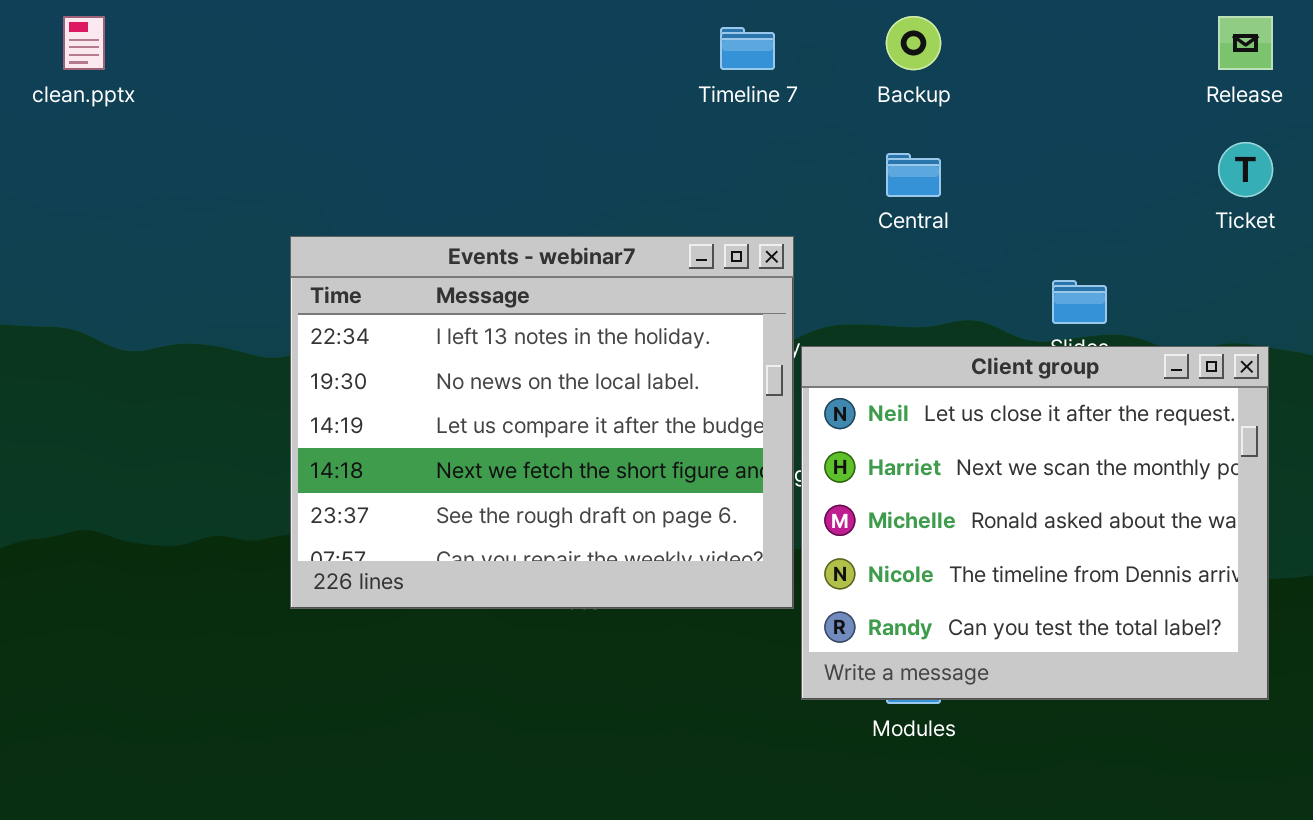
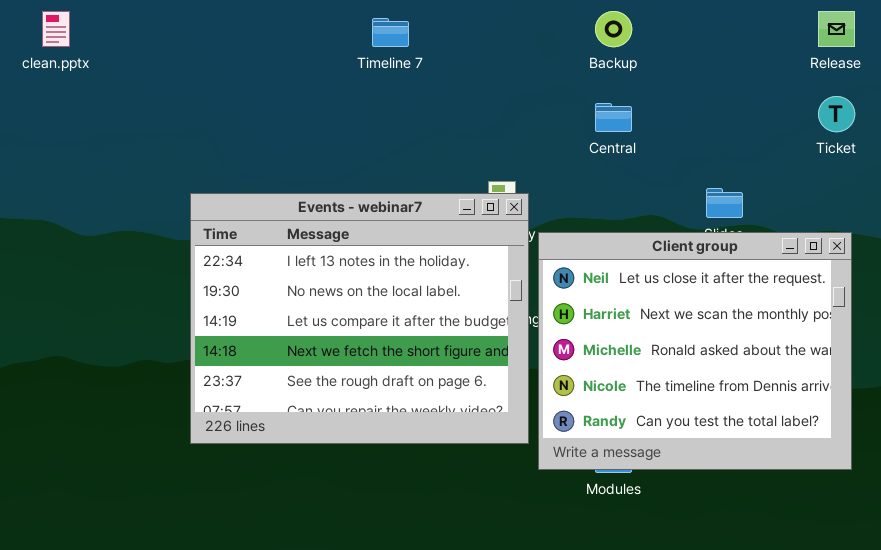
Timeline 7: [720,27,775,70] -> [372,18,409,47], moved
Events - webinar7: [290,236,794,609] -> [190,193,529,444], moved

